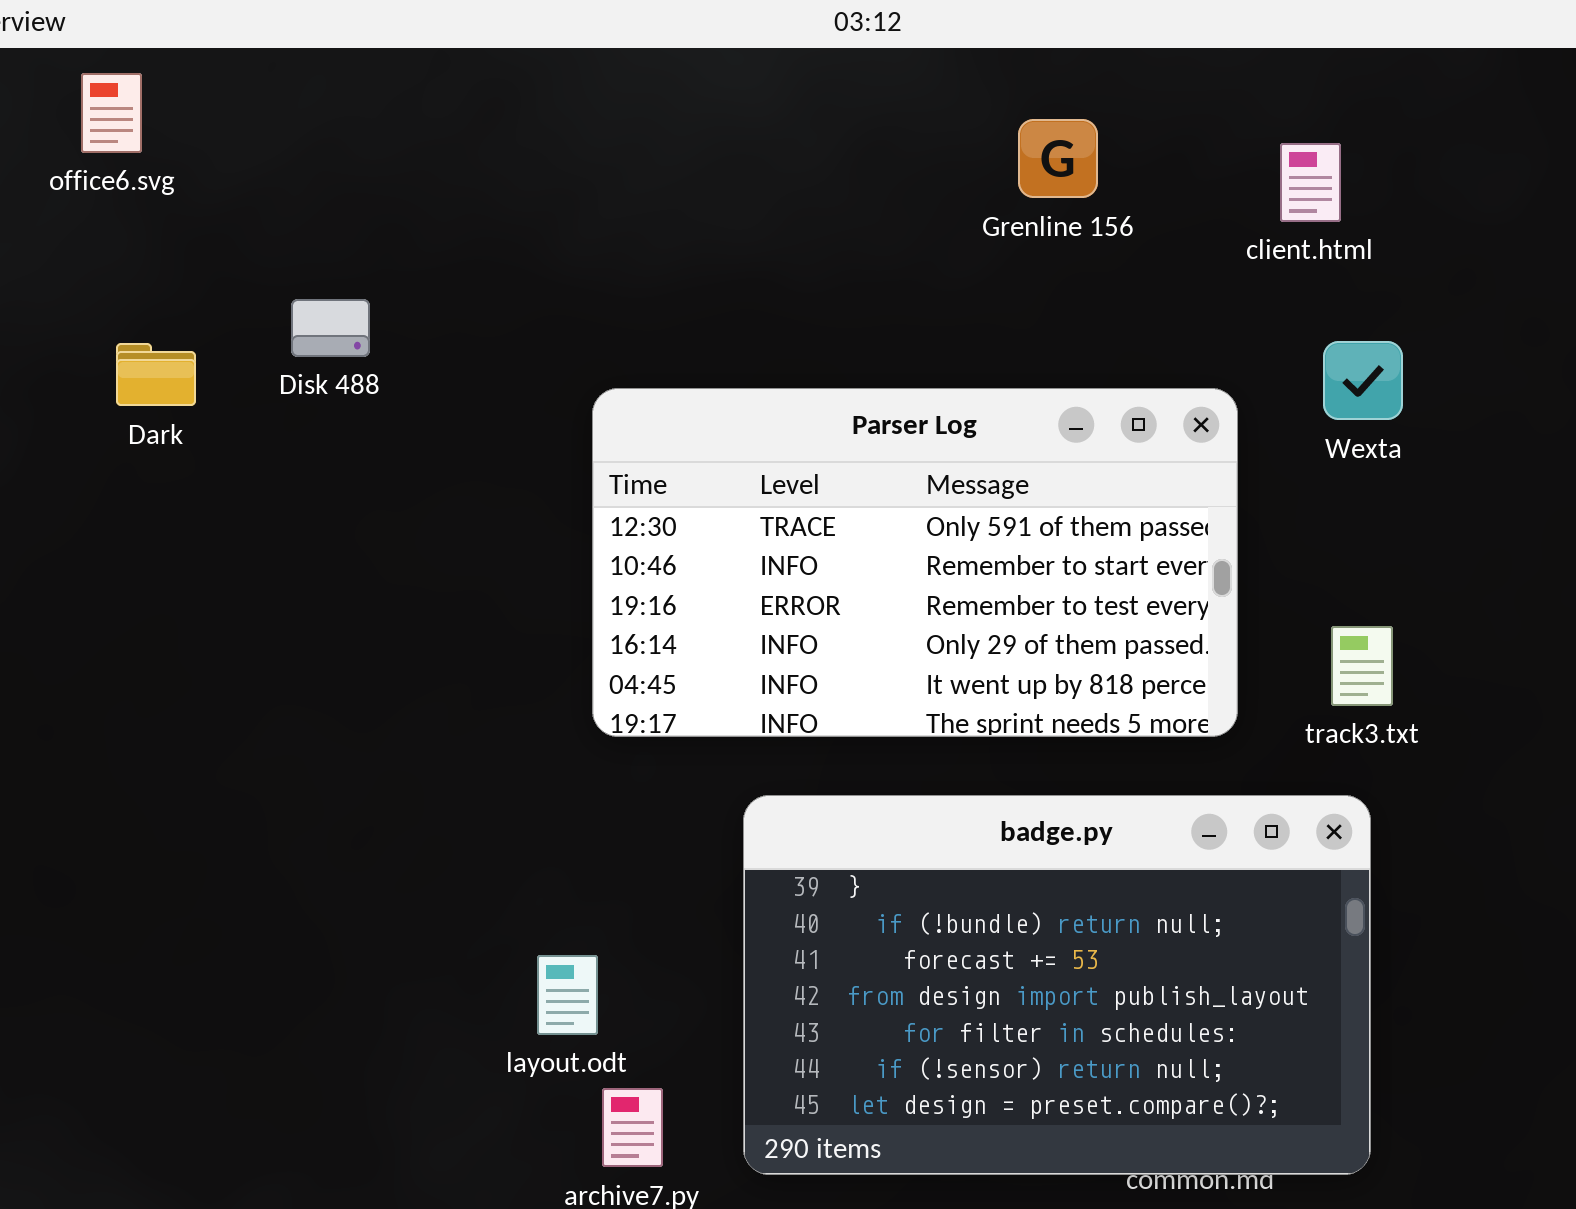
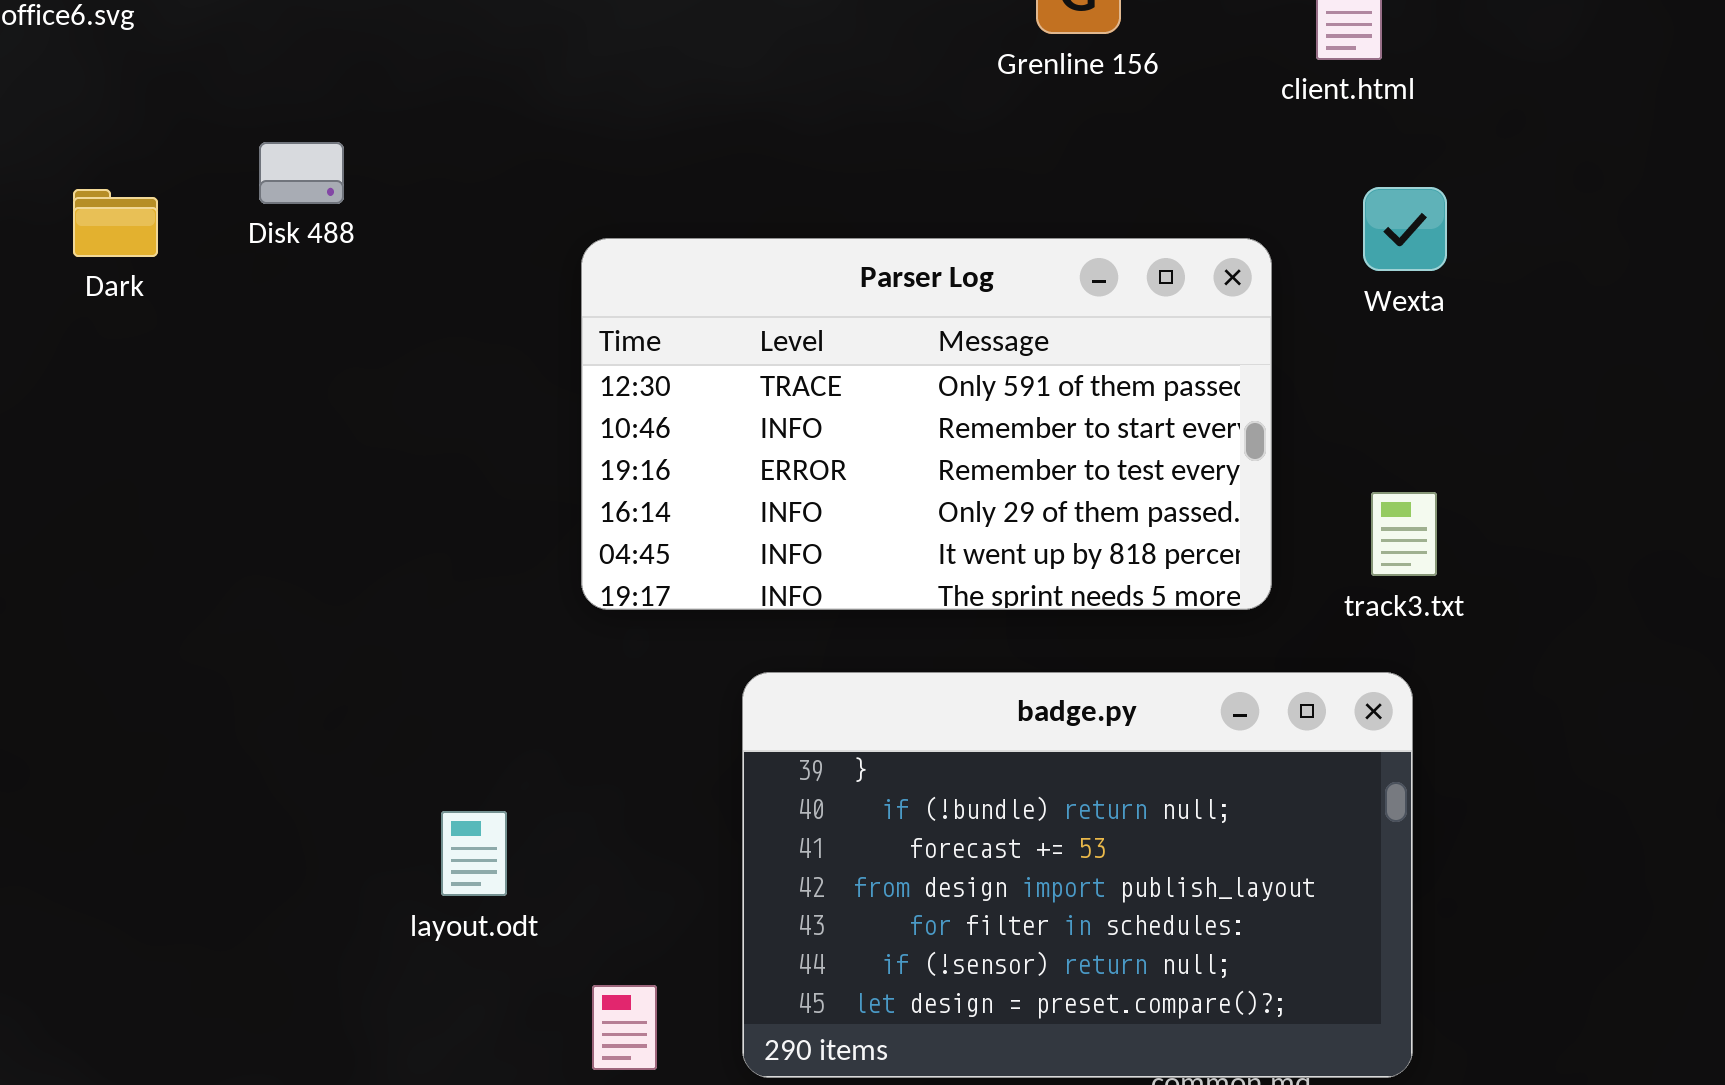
layout.odt: [537,955,598,1035] -> [441,811,507,896], moved

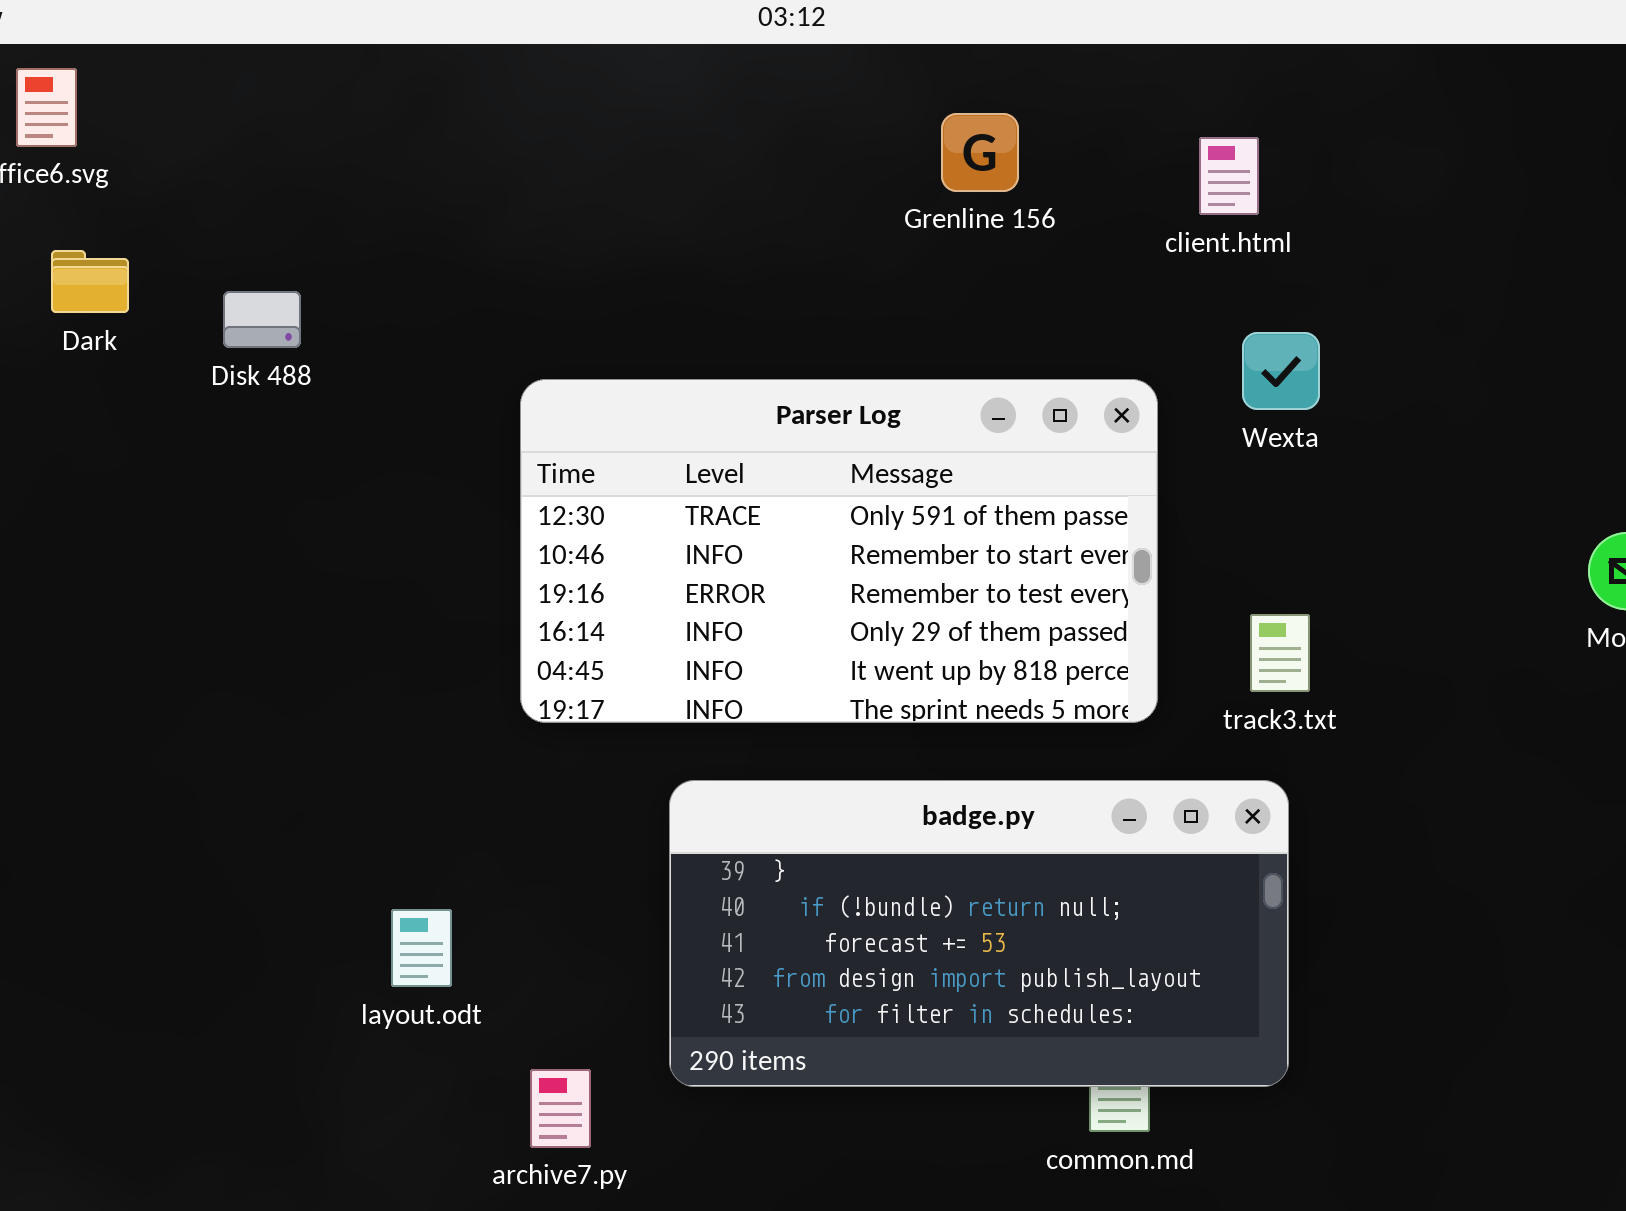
Dark: [73,189,158,257] -> [51,250,129,313], moved
badge.py: [742,672,1413,1078] -> [669,780,1289,1087], resized

